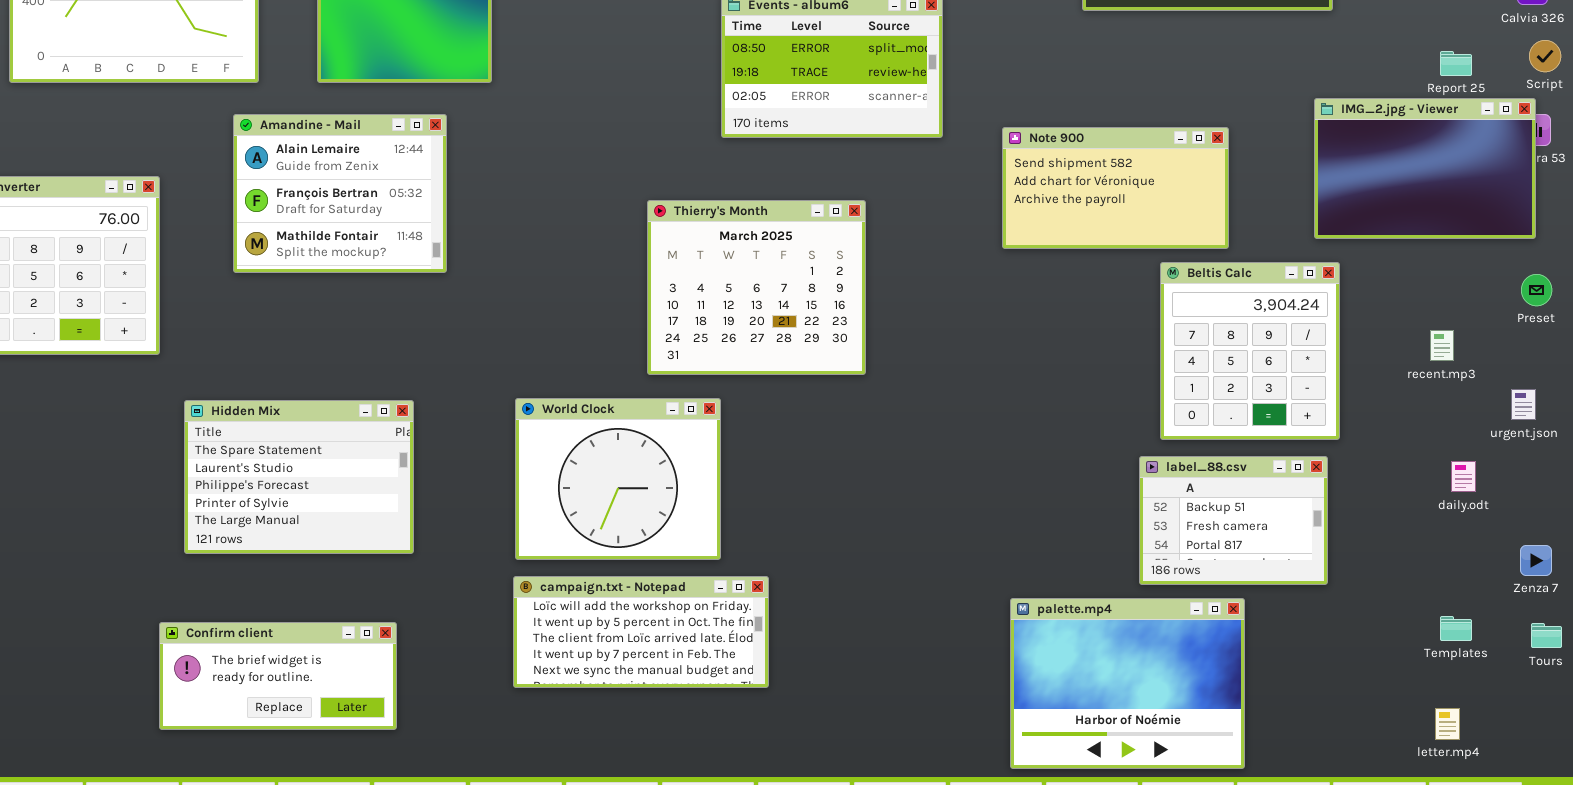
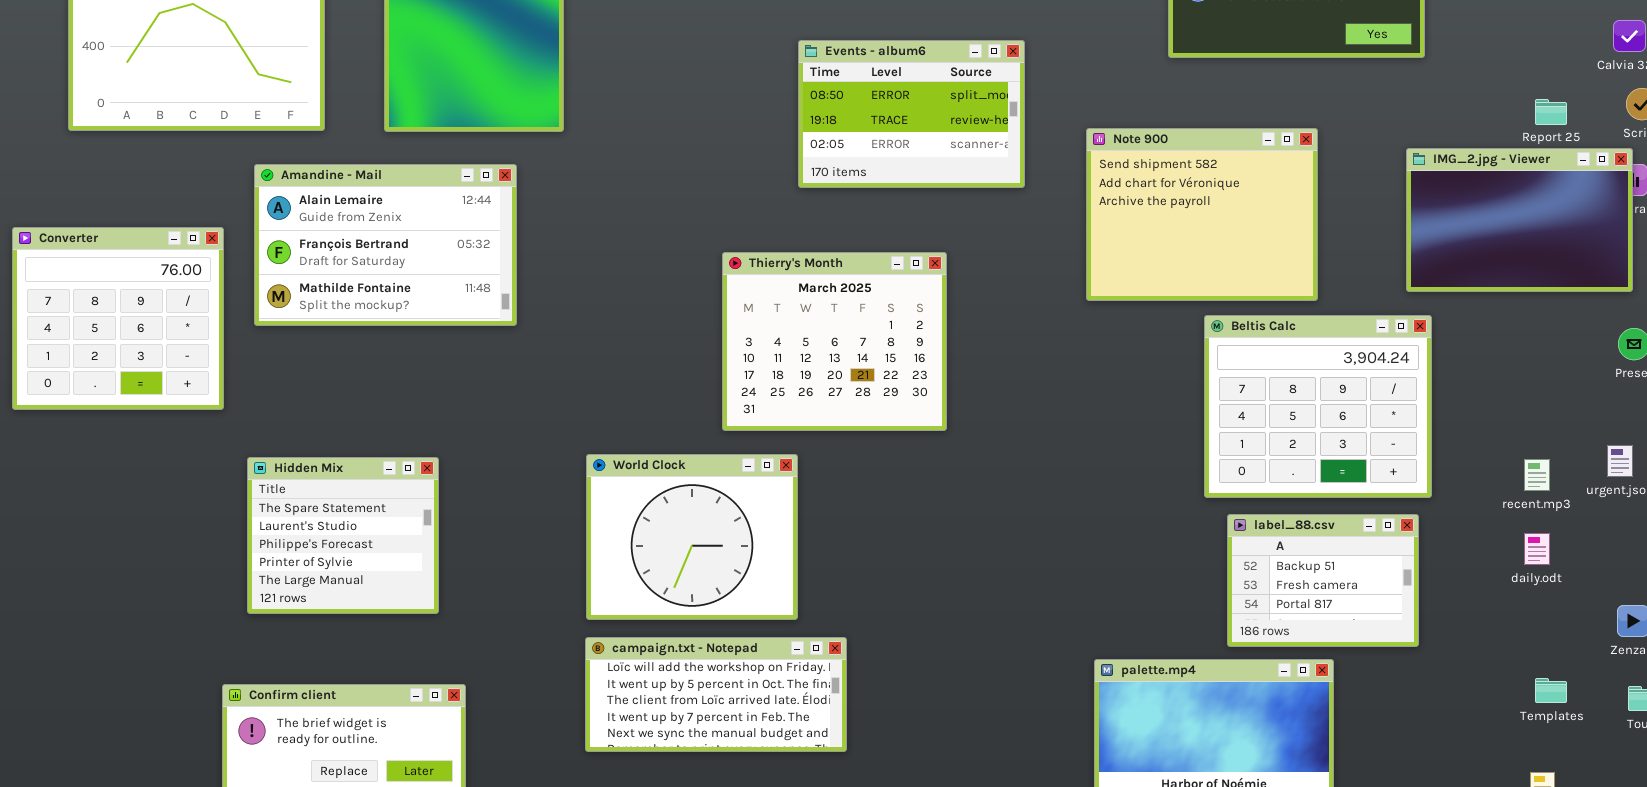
Amandine - Mail: [233,114,447,273] -> [254,164,517,326], resized
Note 900: [1002,127,1229,249] -> [1086,128,1318,301], resized
Beltis Calc: [1160,262,1340,440] -> [1204,315,1432,498], resized
recent.mp3: [1430,330,1454,361] -> [1524,459,1550,491], moved
Hidden Mix: [184,400,414,554] -> [247,457,439,614], resized
daily.odt: [1451,461,1476,492] -> [1524,533,1550,565], moved

